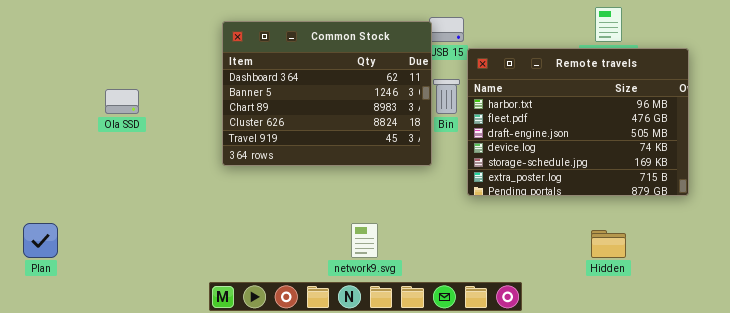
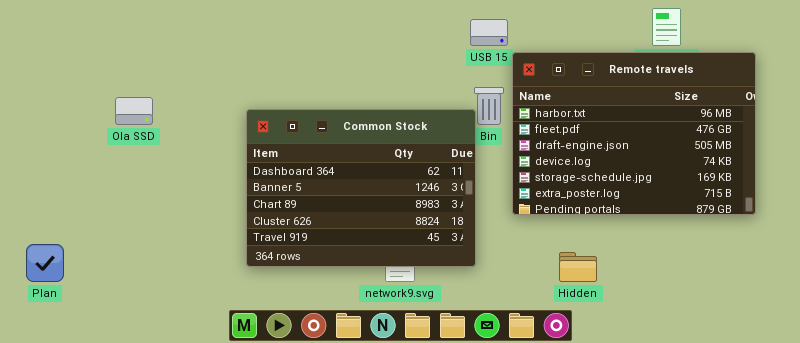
Common Stock: [222,21,432,166] -> [246,109,476,267], moved
Hidden: [591,230,626,258] -> [559,252,597,282], moved

